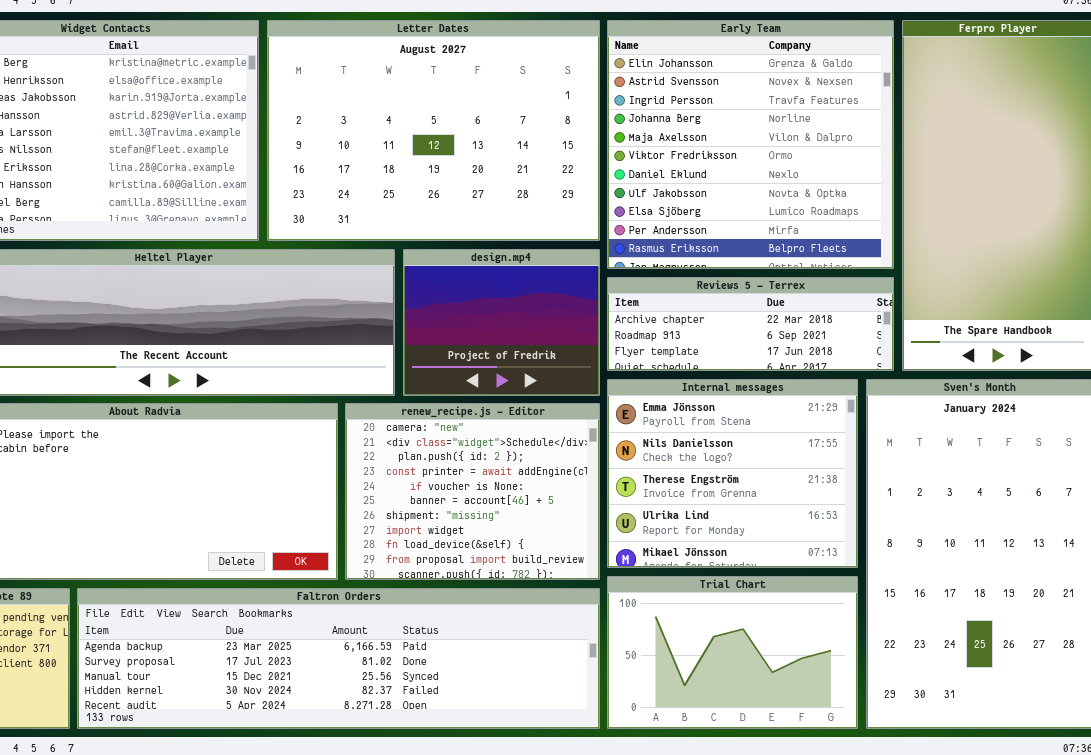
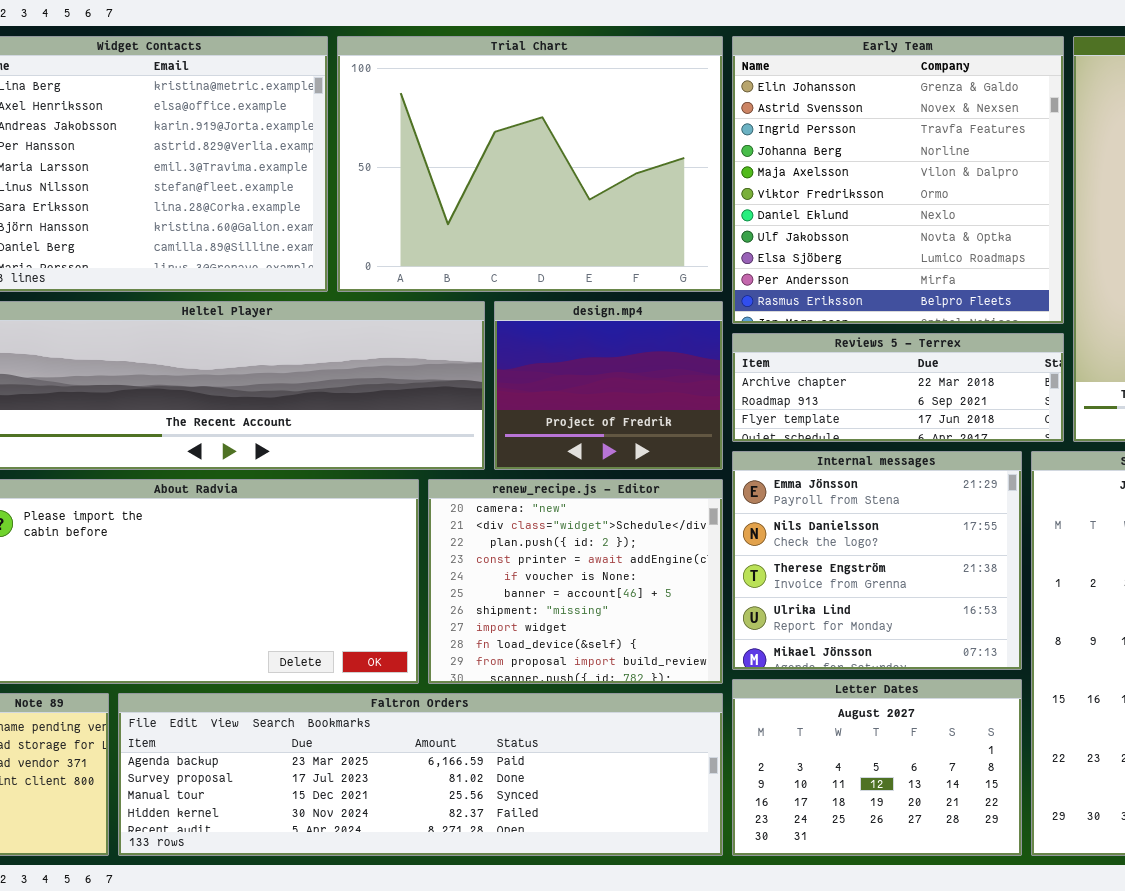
Letter Dates: [267,20,600,241] -> [732,679,1022,856], moved, resized
Trial Chart: [607,576,858,729] -> [337,36,723,292], moved, resized

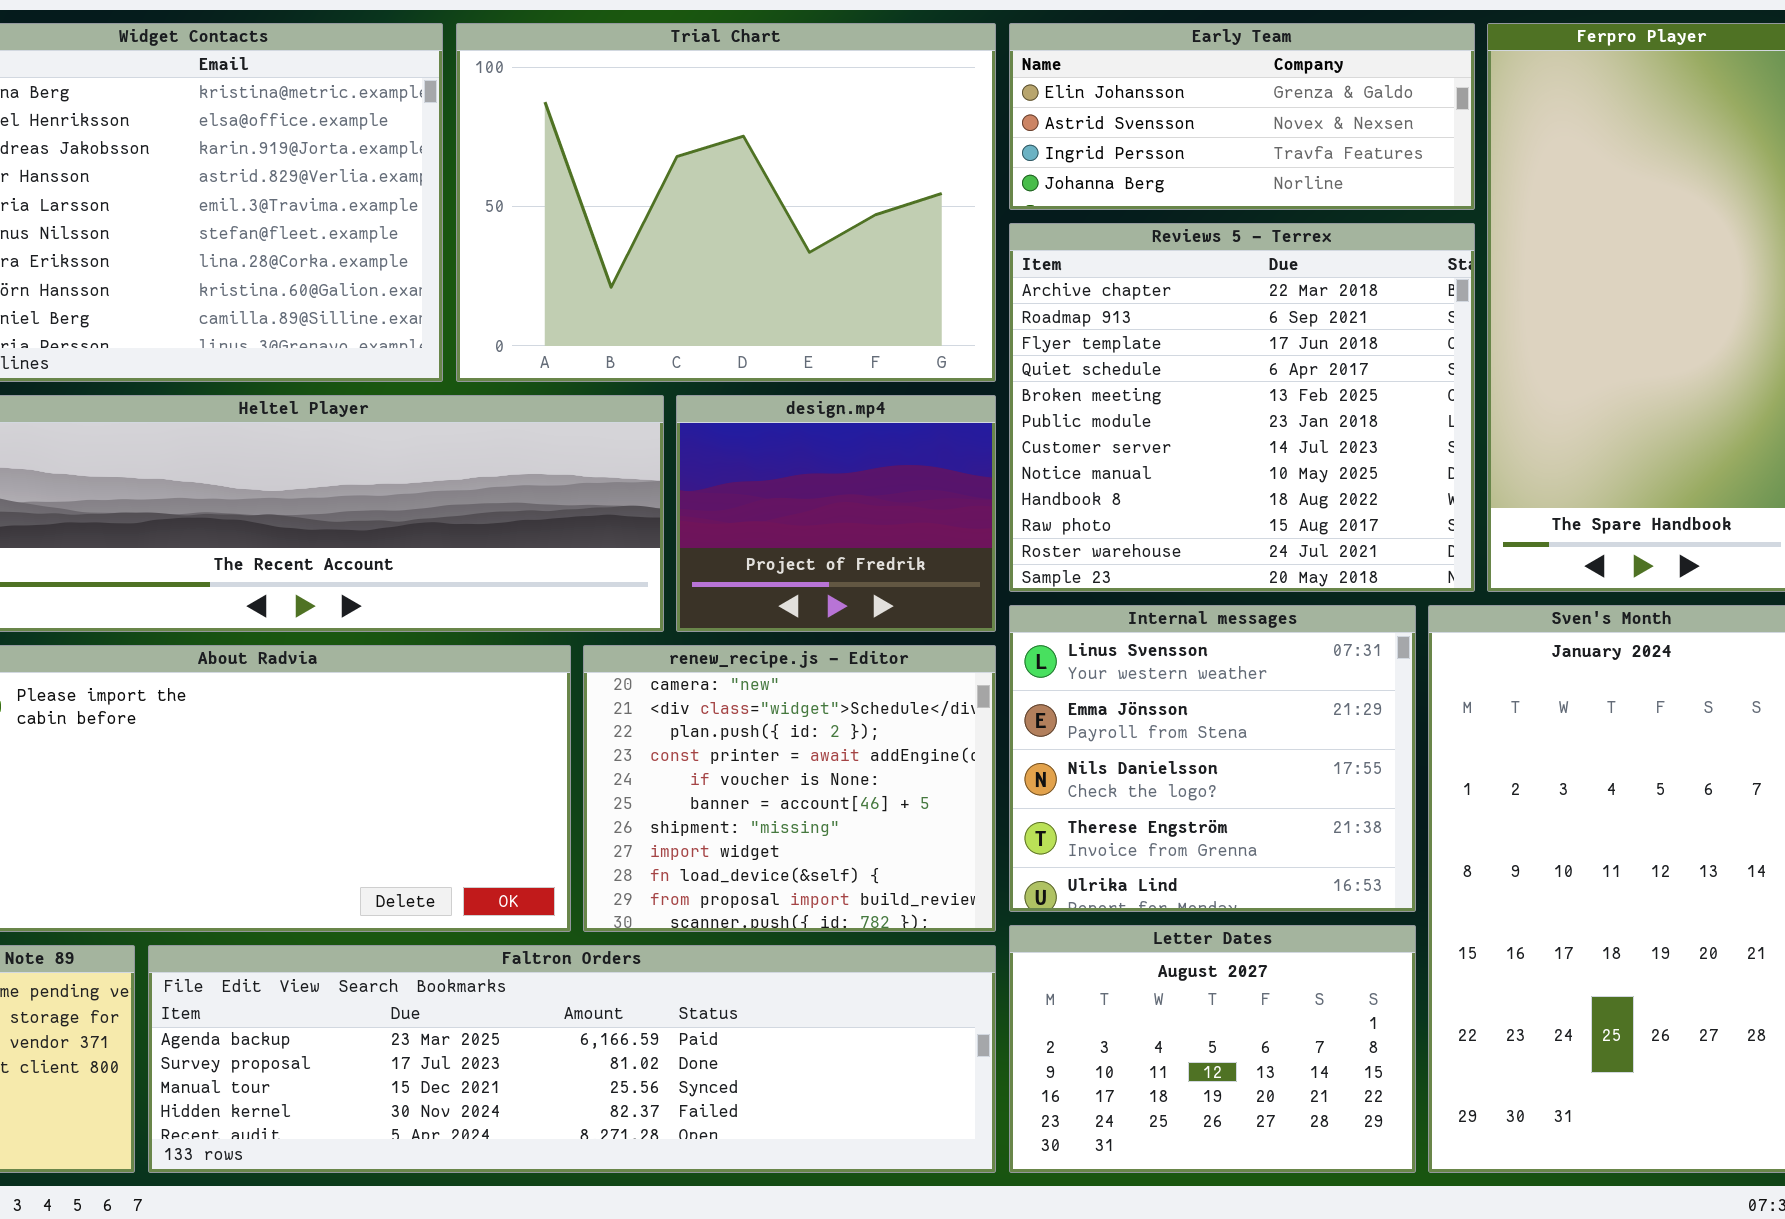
Early Team: [732,36,1064,324] -> [1009,23,1475,210], resized
Reviews 5 - Terrex: [732,333,1064,442] -> [1009,223,1475,592], resized
Internal messages: [732,451,1022,670] -> [1009,605,1416,912], scrolled up 1 row

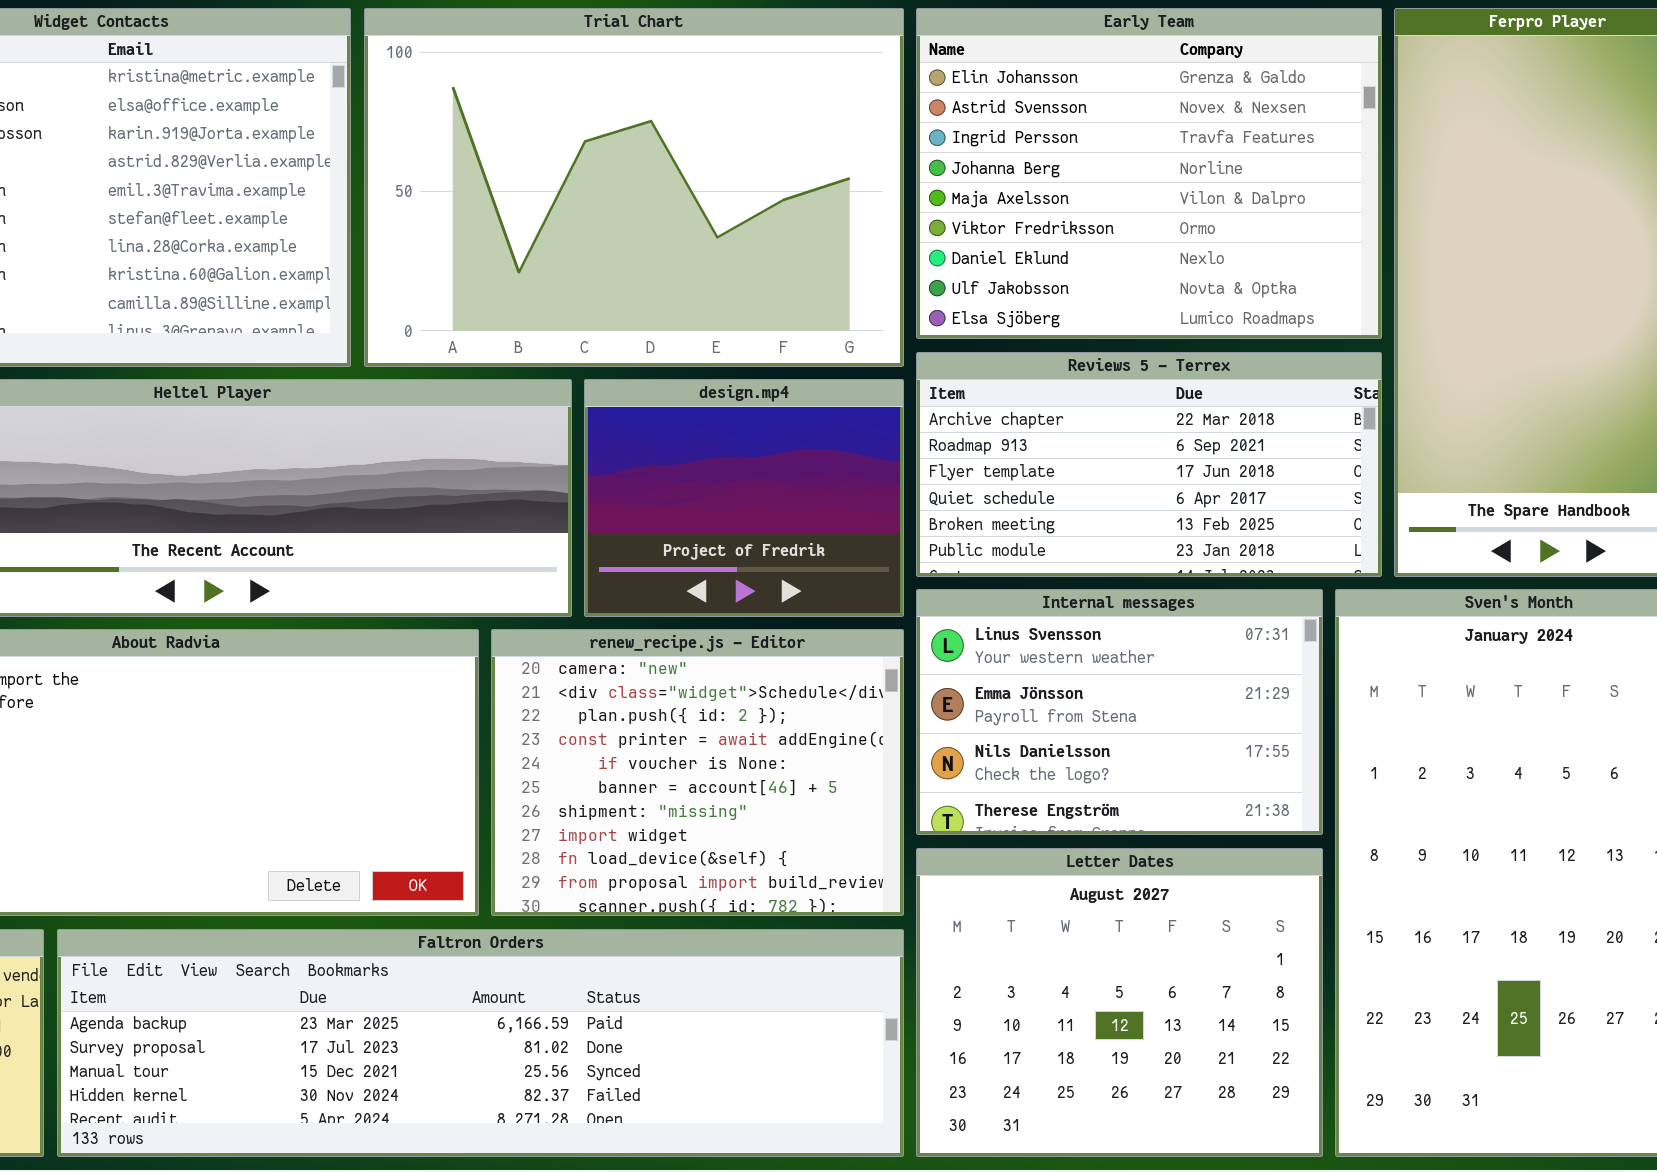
Early Team: [1009,23,1475,210] -> [916,8,1382,339], resized
Reviews 5 - Terrex: [1009,223,1475,592] -> [916,352,1382,577], resized
Internal messages: [1009,605,1416,912] -> [916,589,1323,835], resized
Letter Dates: [1009,925,1416,1173] -> [916,848,1323,1157], resized

